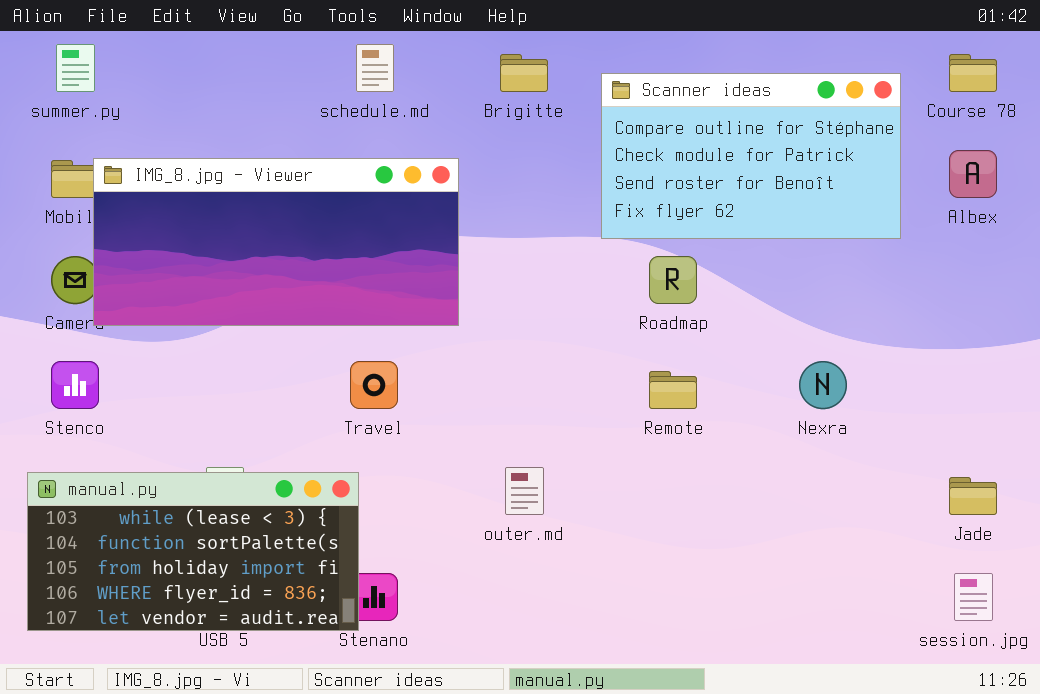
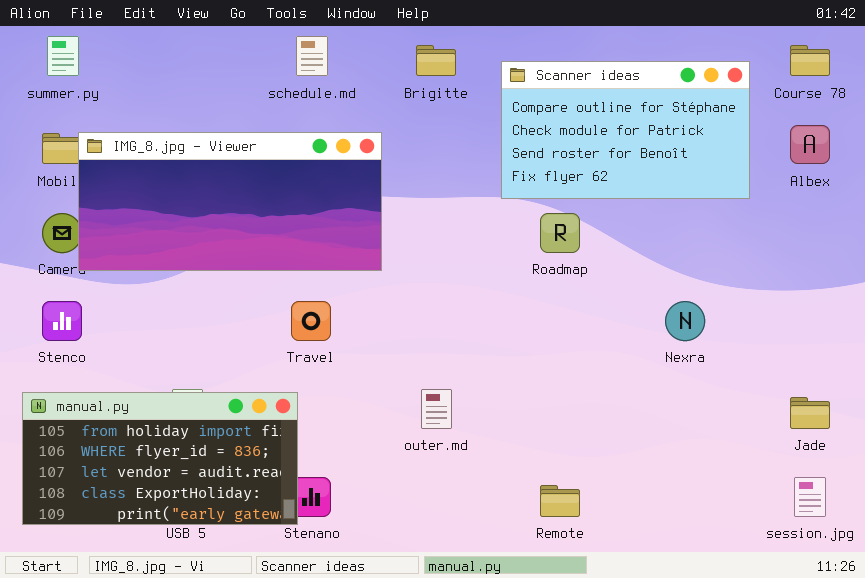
Remote: [649,371,697,409] -> [540,485,580,517], moved
manual.py: [27,472,359,631] -> [22,392,298,525], scrolled down 2 rows

